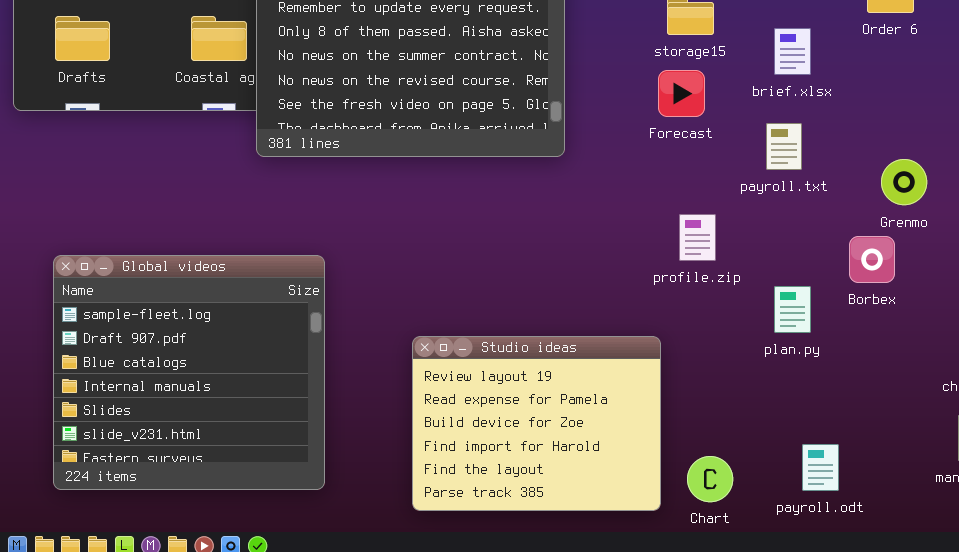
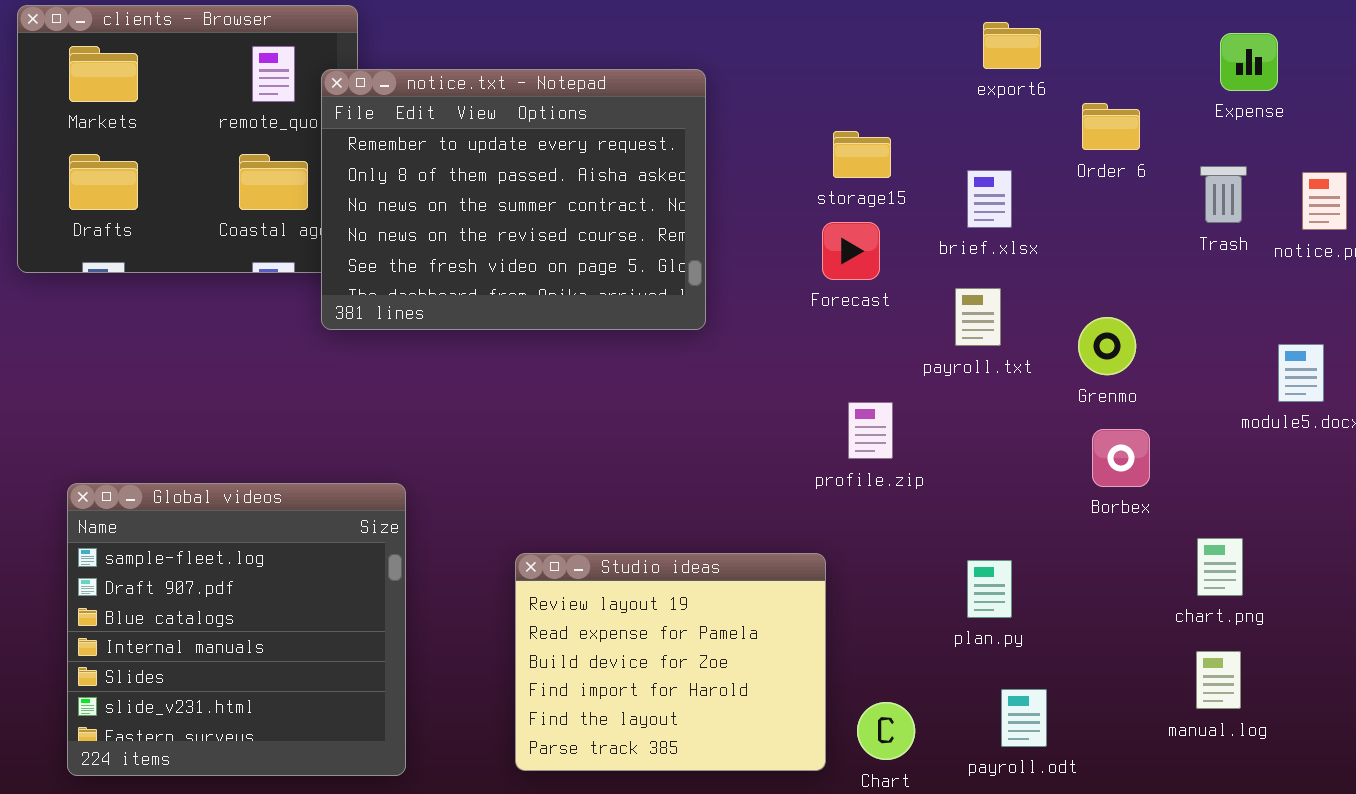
Grenmo: [881,159,927,205] -> [1078,317,1136,375], moved
Borbex: [849,236,895,283] -> [1092,429,1150,487], moved
Global videos: [53,255,325,490] -> [67,483,406,776], moved
plan.py: [774,286,811,333] -> [967,560,1012,618], moved

